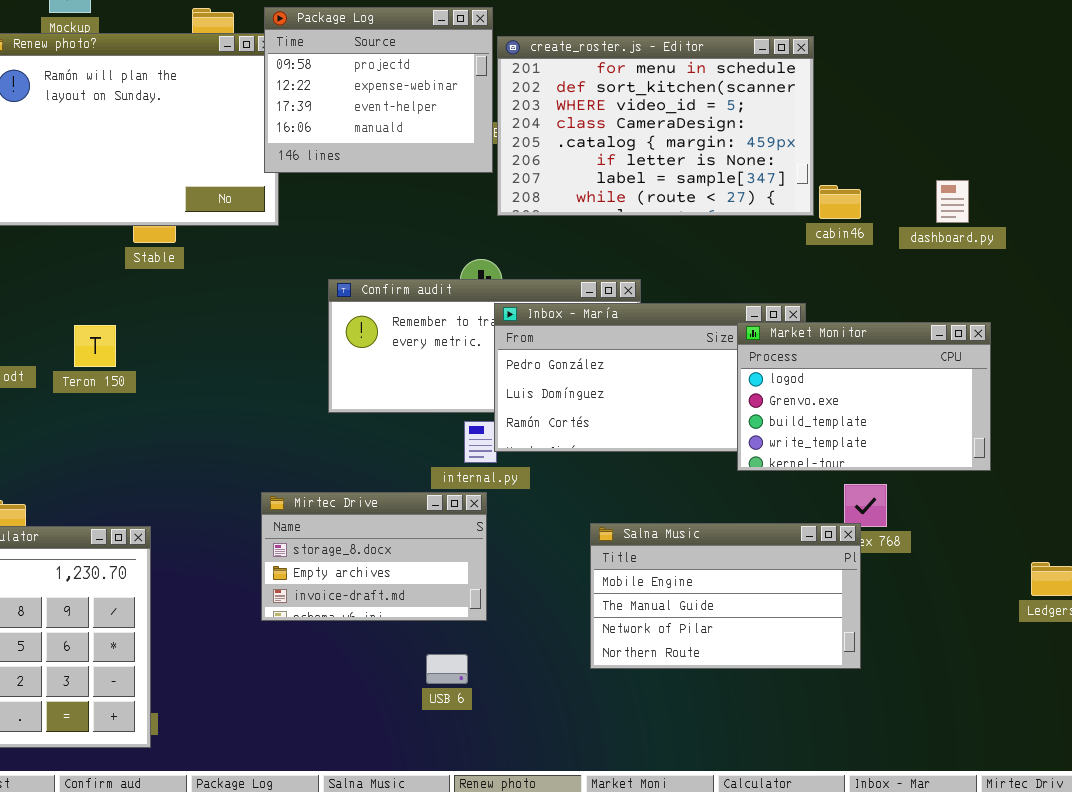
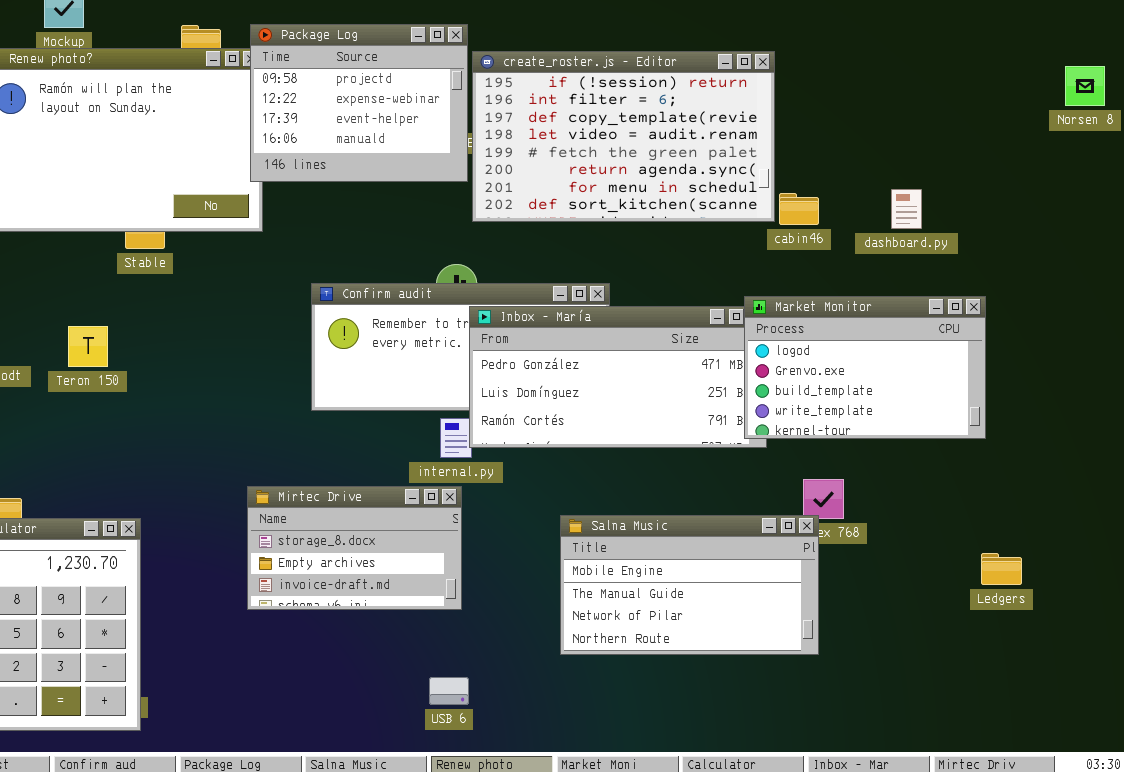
create_roster.js - Editor: [497,36,814,216] -> [472,51,775,222], scrolled up 6 rows
Market Monitor: [737,322,991,471] -> [744,296,986,439], moved
USB 6: [426,654,468,684] -> [429,677,469,705], moved

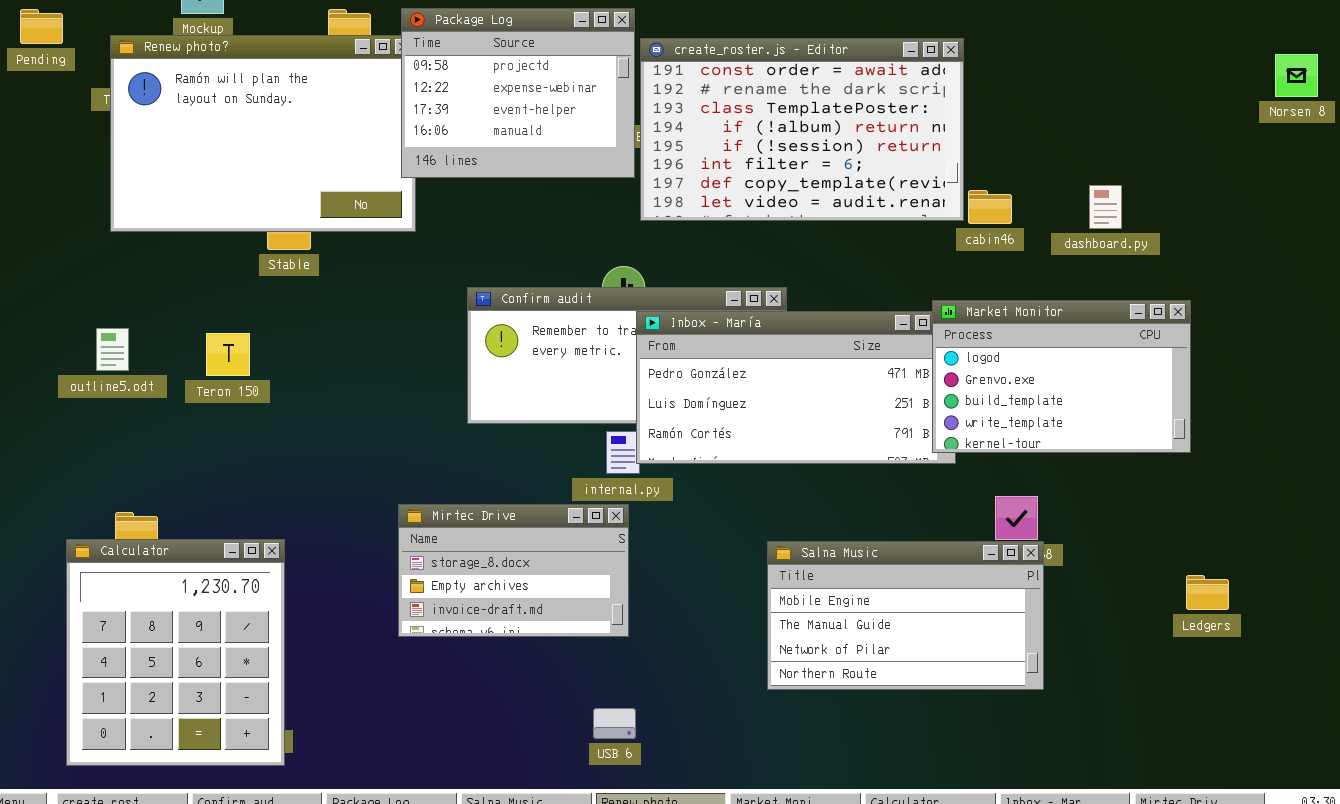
create_roster.js - Editor: [472,51,775,222] -> [640,38,964,221], scrolled up 4 rows
Salna Music: [560,515,819,655] -> [767,541,1044,690], moved

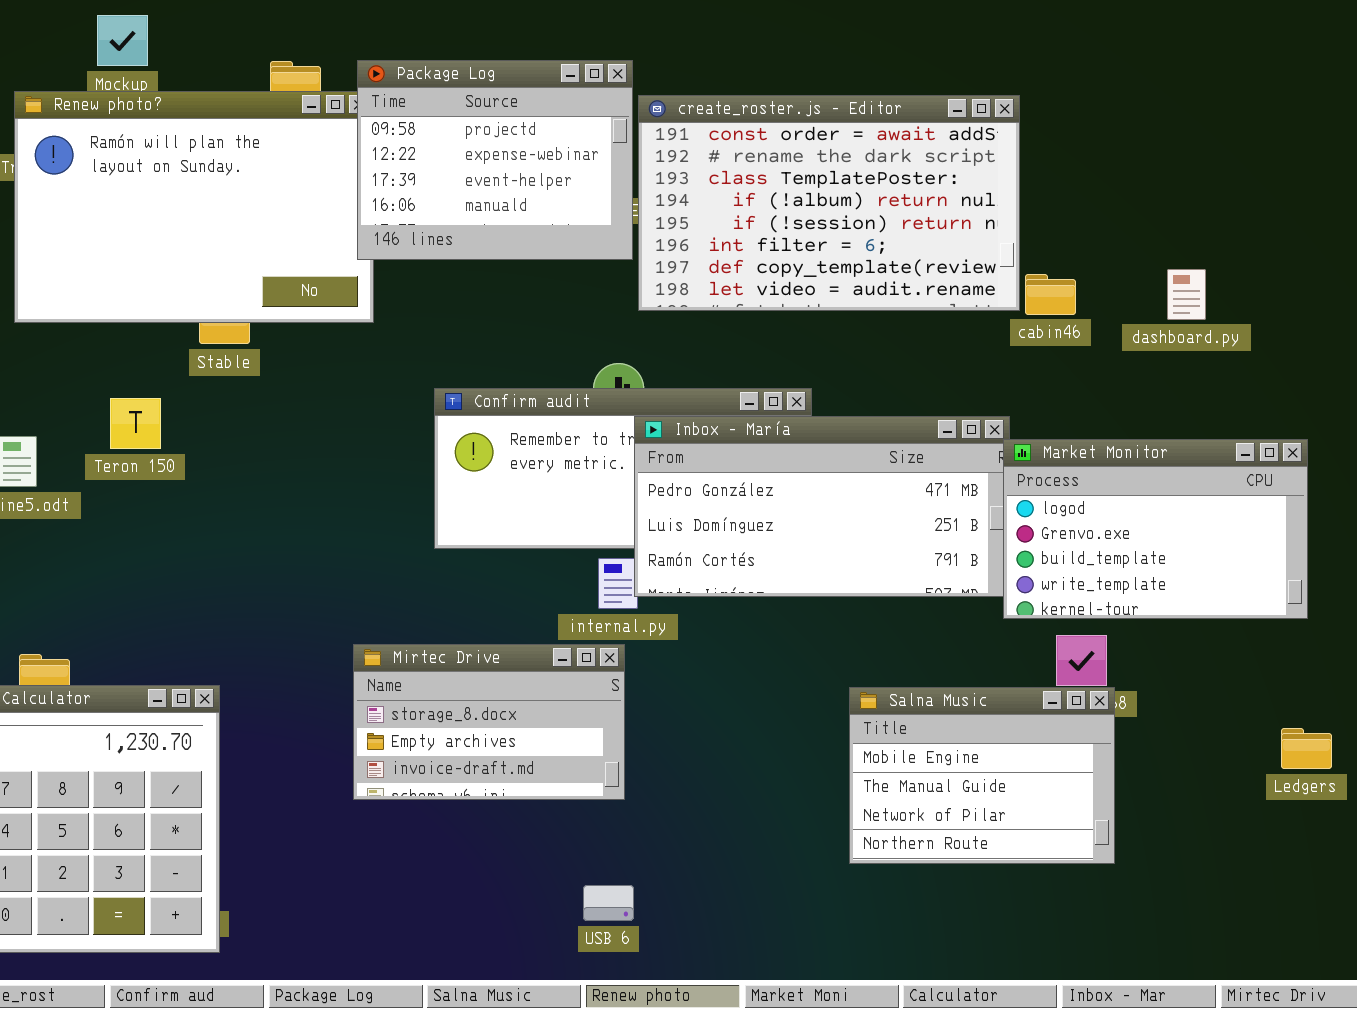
Market Monitor: [932,300,1191,453] -> [1003,439,1308,619], moved
Teron 150: [206,333,250,376] -> [110,398,161,449], moved
Salna Music: [767,541,1044,690] -> [849,687,1115,864], resized

